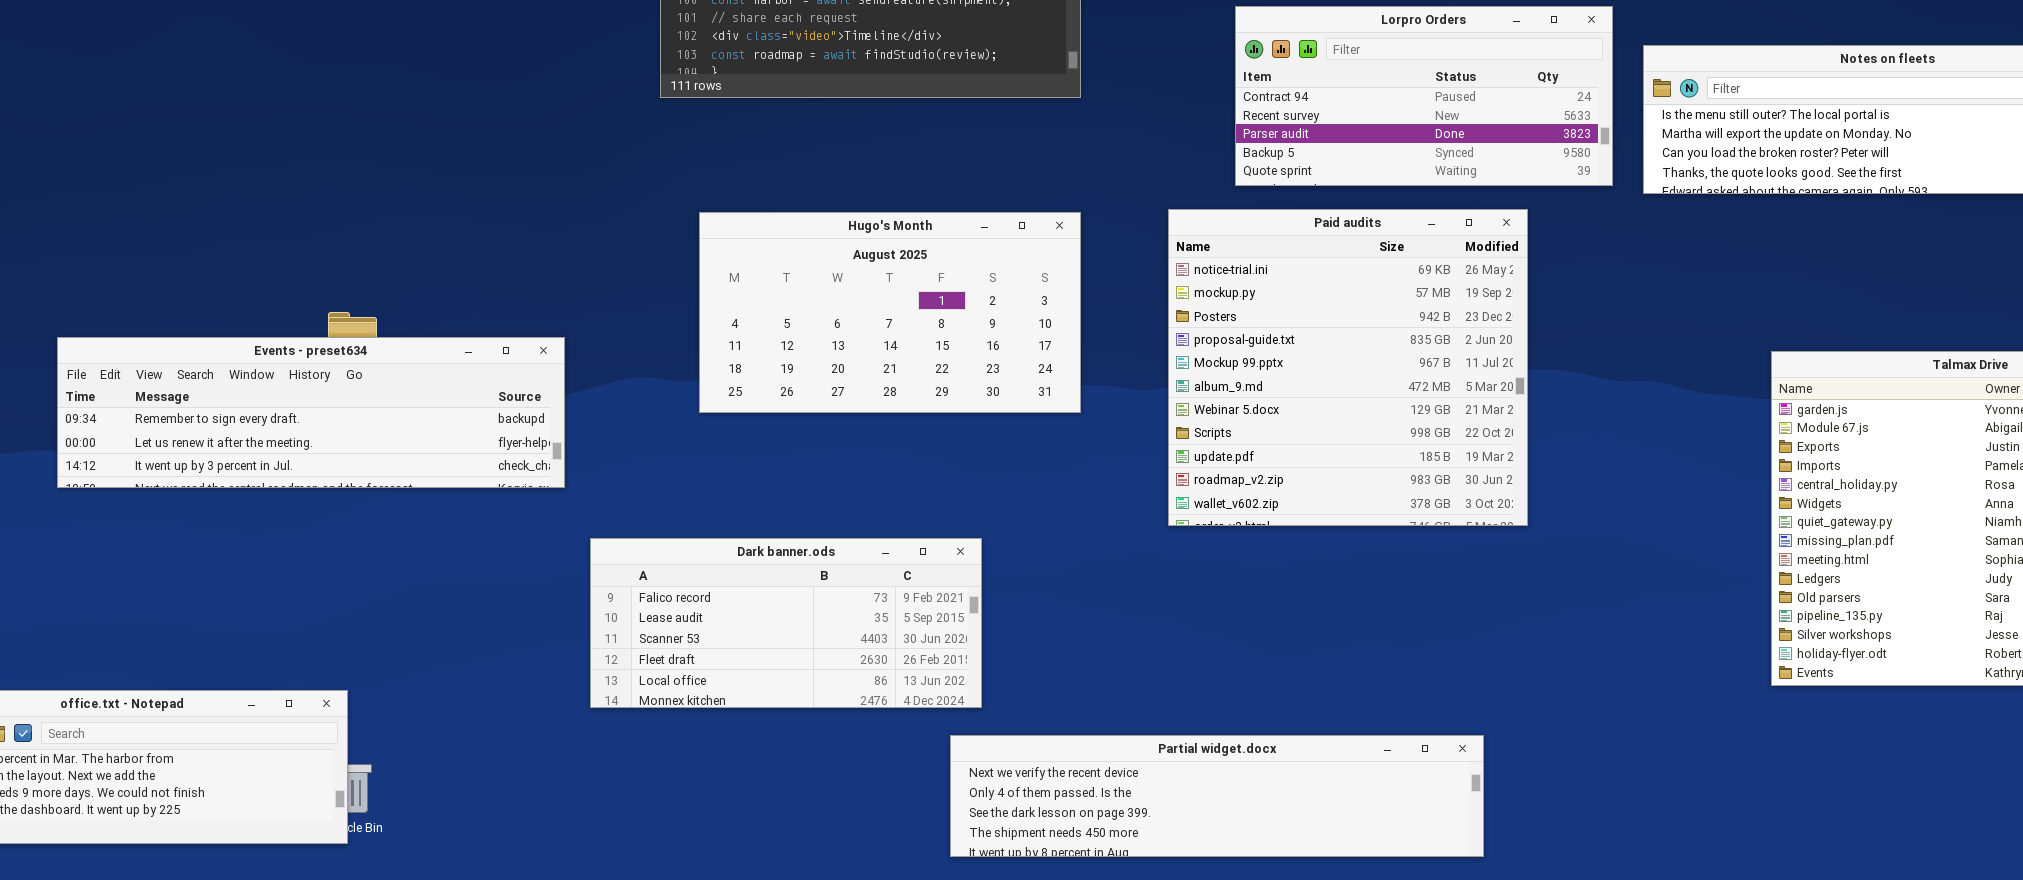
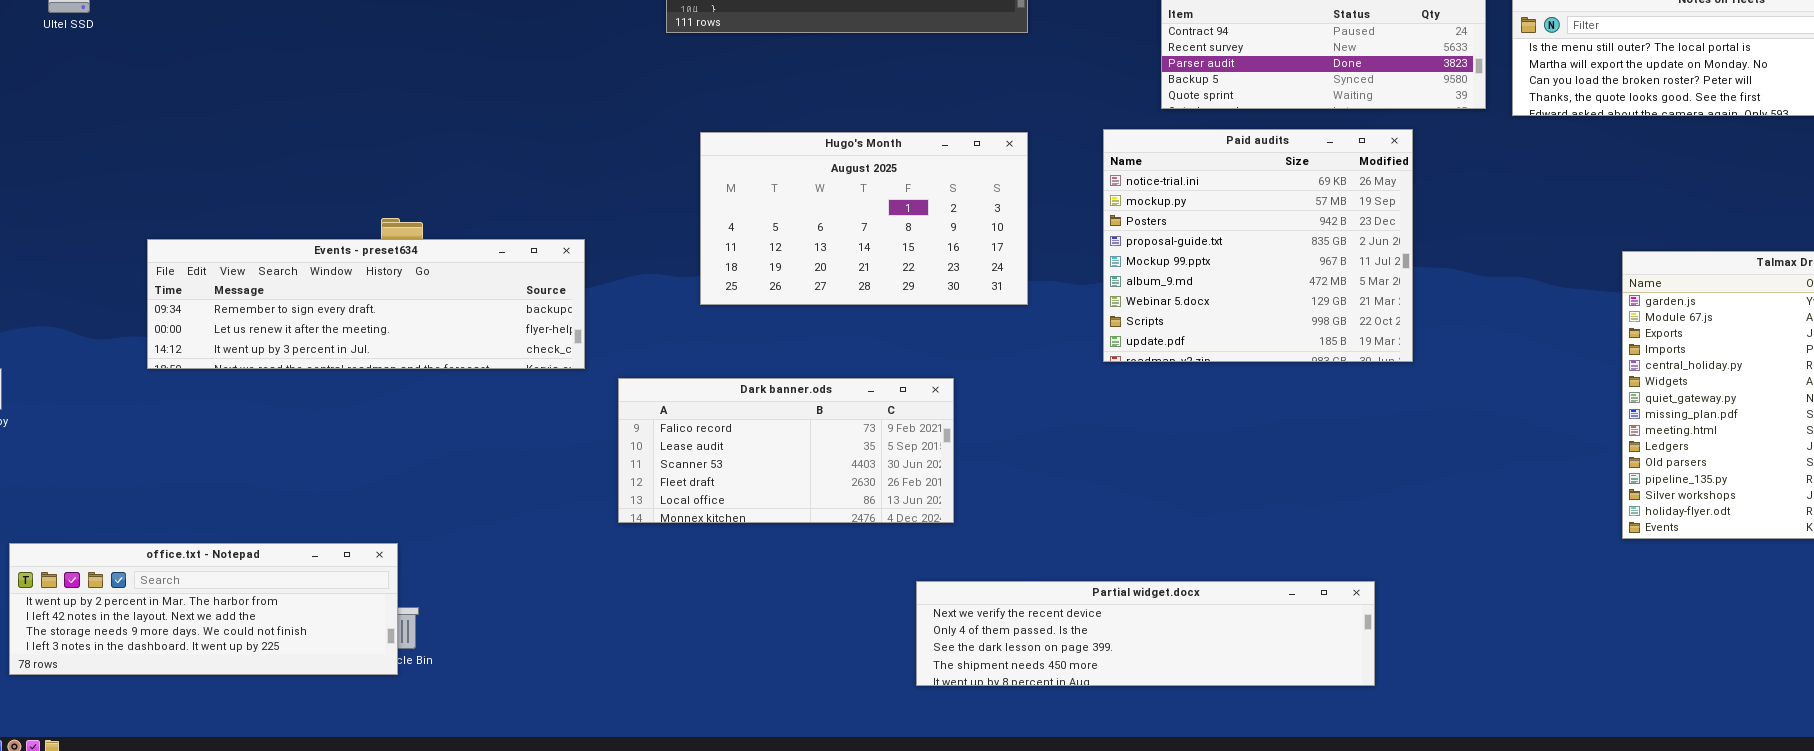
Paid audits: [1168,209,1528,526] -> [1103,129,1413,362], resized
Dark banner.ods: [590,538,982,708] -> [618,378,954,523], moved

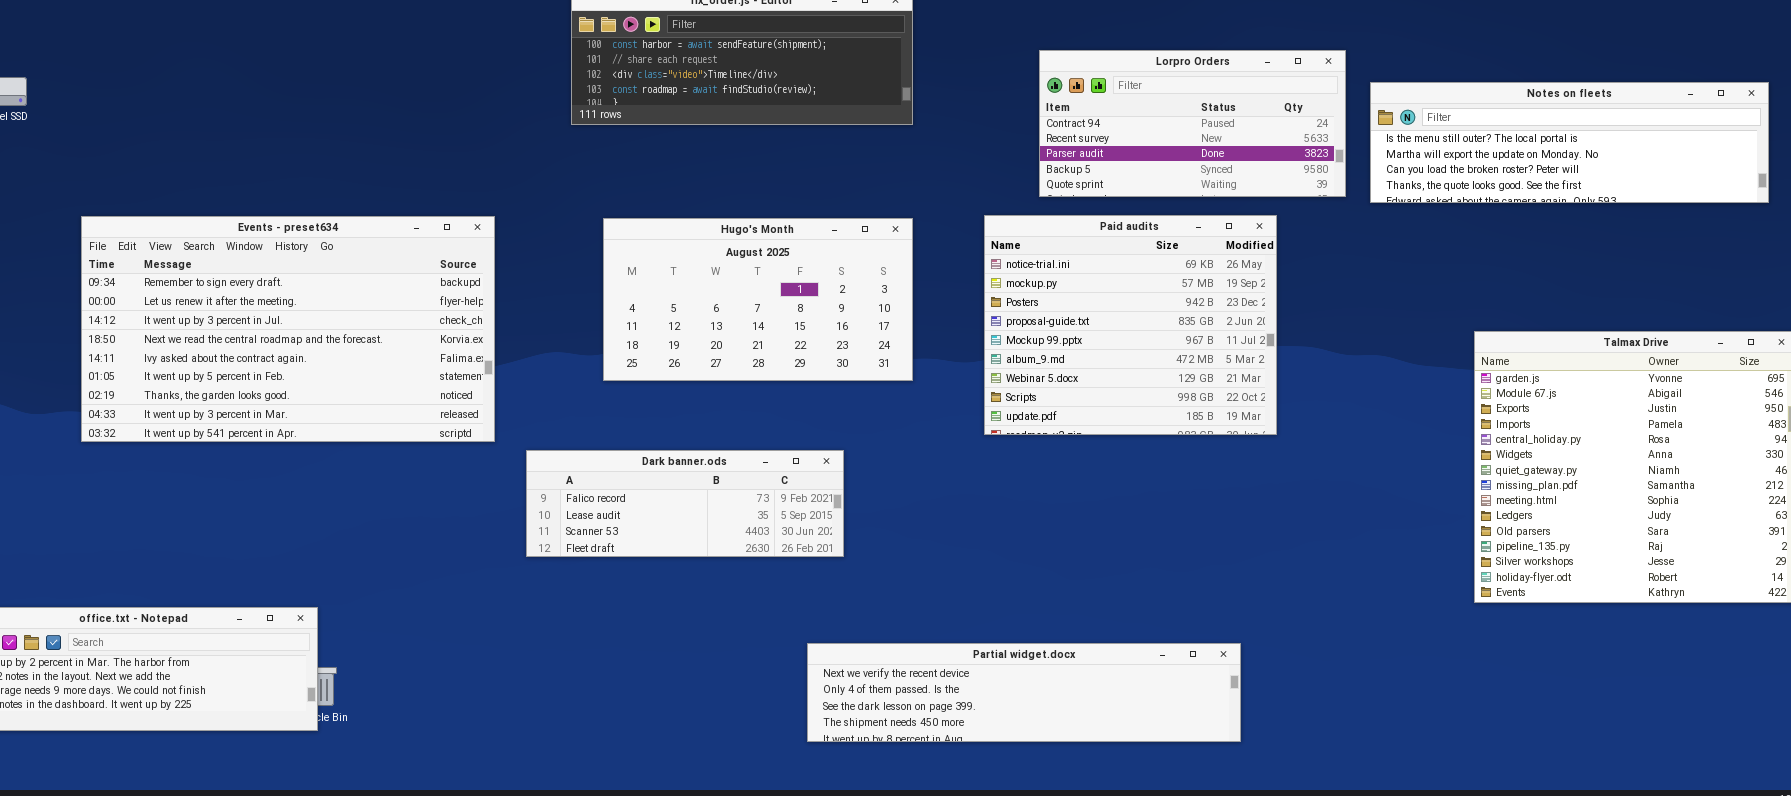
Events - preset634: [147,239,585,369] -> [81,216,495,442], resized
Dark banner.ods: [618,378,954,523] -> [526,450,844,557], resized

